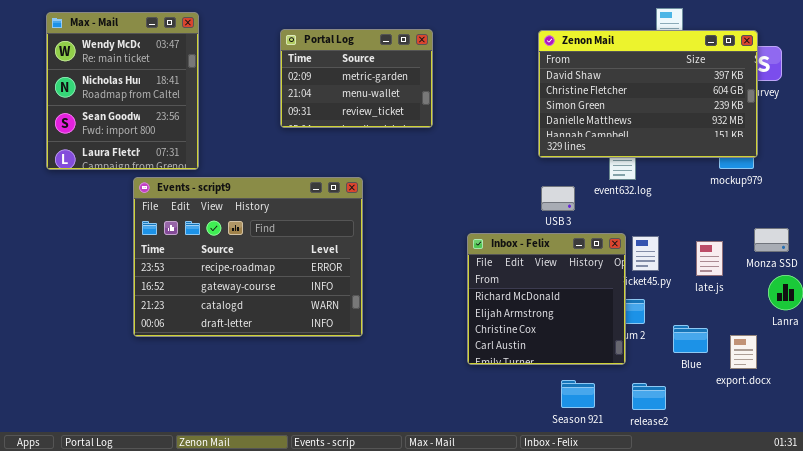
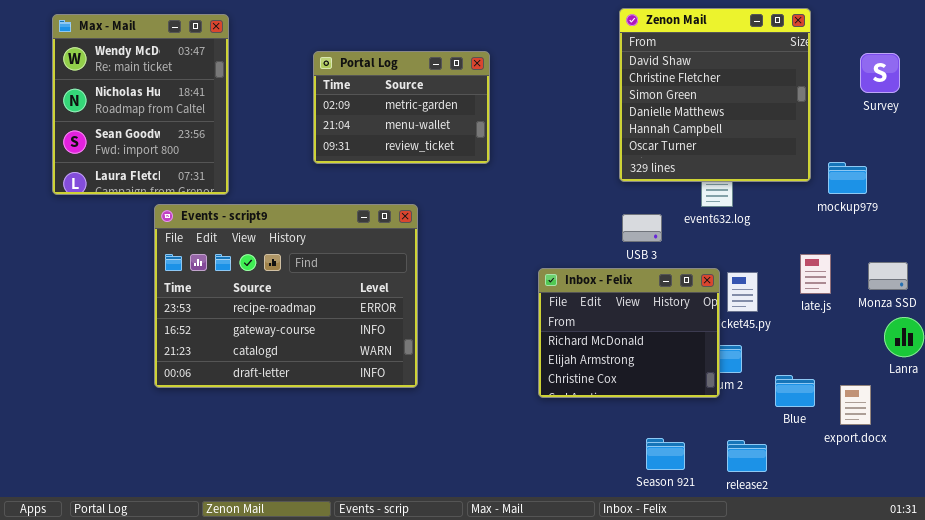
Portal Log: [280,29,433,128] -> [313,51,490,164], moved
Zenon Mail: [538,30,758,158] -> [619,8,811,182], resized
Inbox - Felix: [467,233,626,365] -> [538,268,720,398], resized
late.js: [696,241,723,276] -> [800,254,831,294], moved

